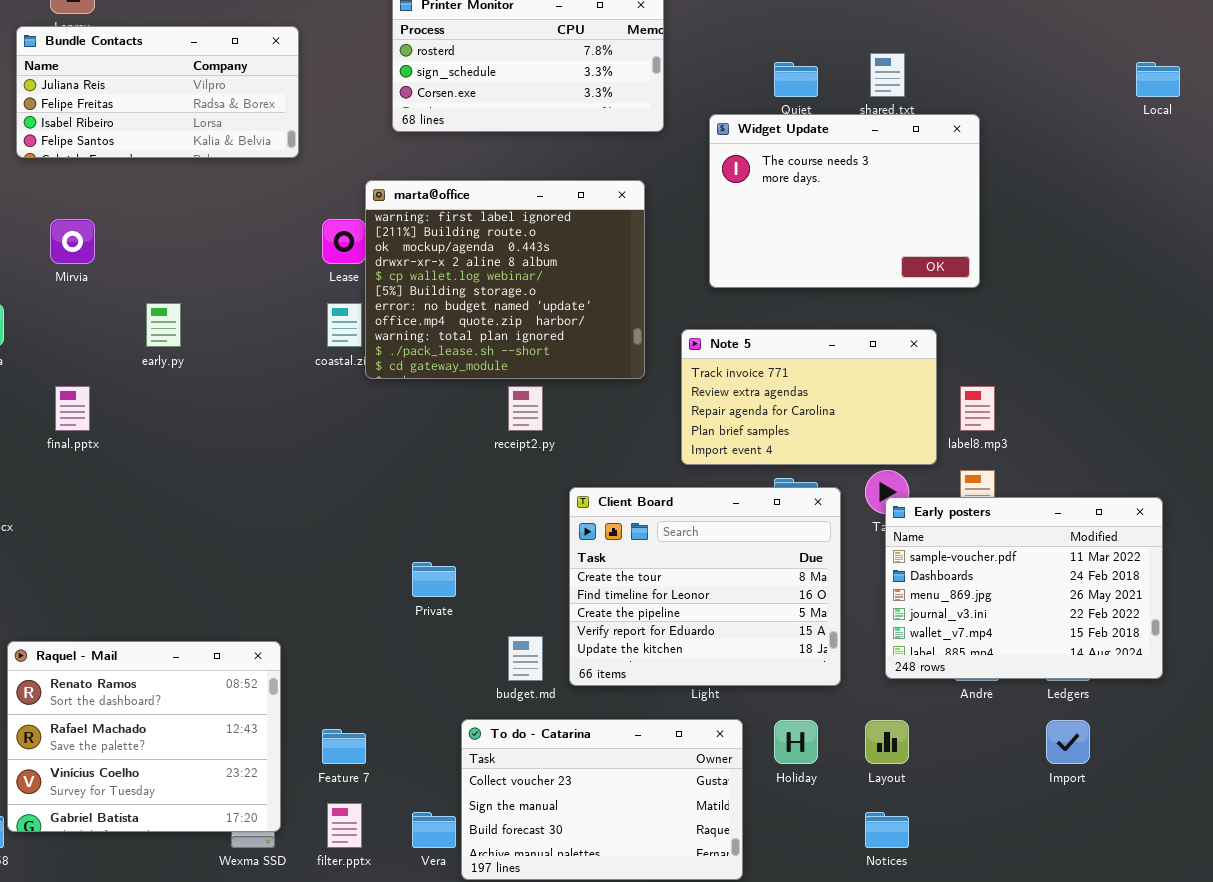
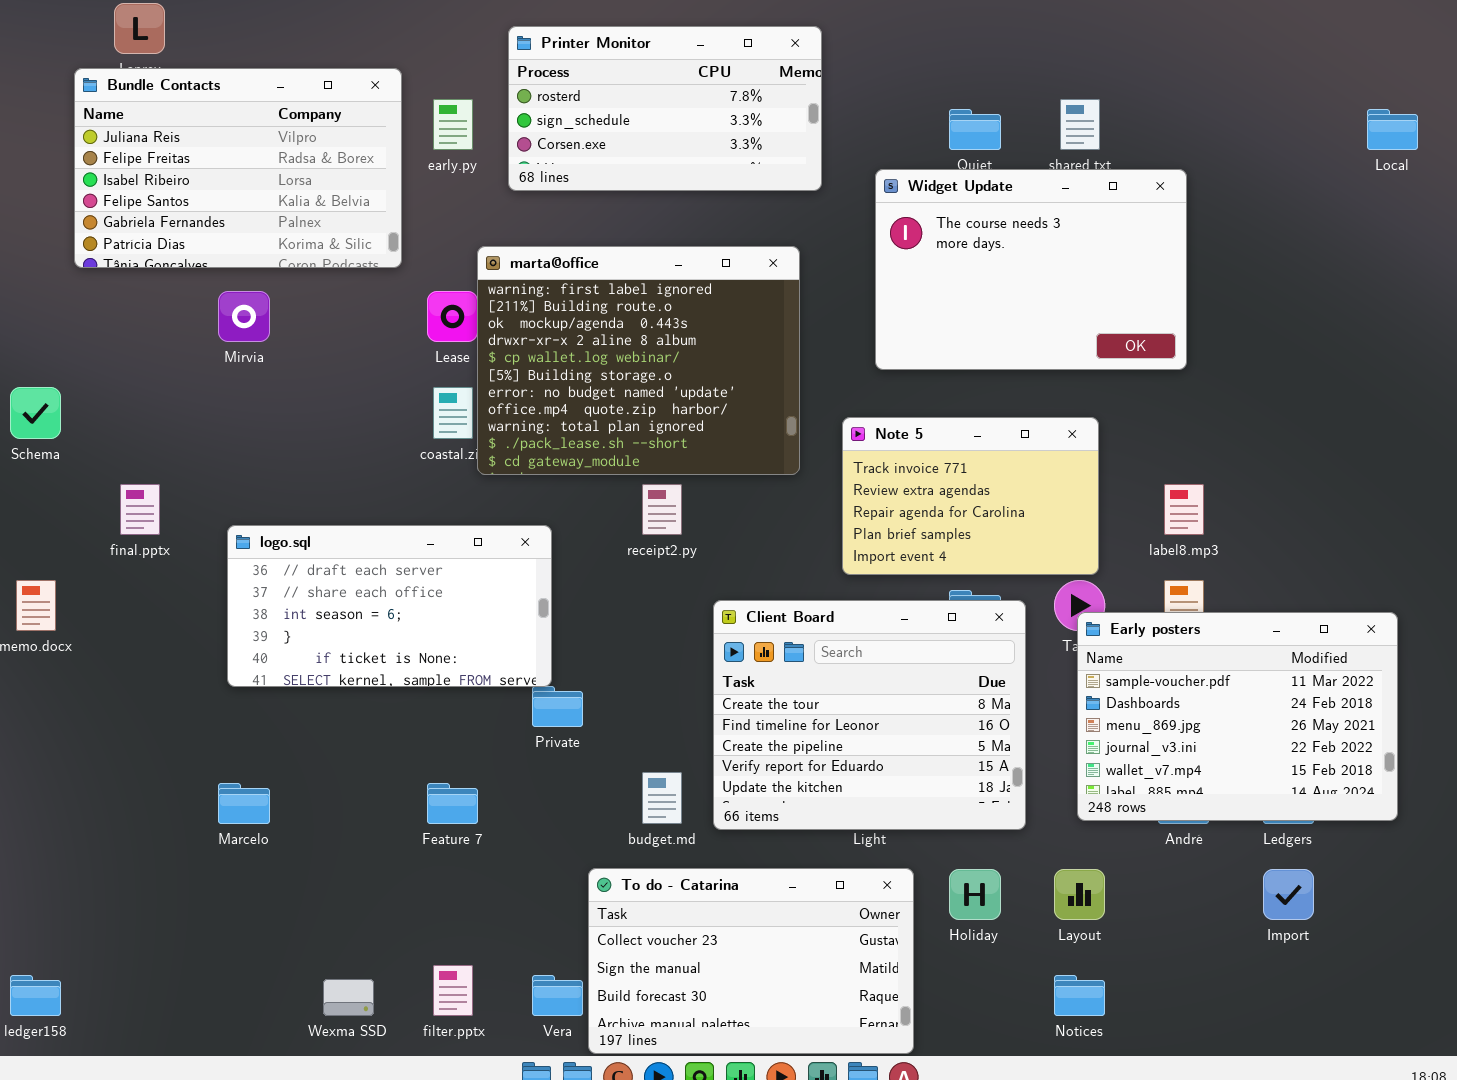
Bundle Contacts: [16,26,299,158] -> [74,68,402,268], resized
Mirvia: [50,219,95,264] -> [218,291,270,342], moved
early.py: [146,303,181,347] -> [433,99,473,150], moved
Note 5: [681,329,937,465] -> [842,417,1099,575], resized
logo.sql: none -> [227,525,552,687], opened
Raquel - Mail: [7,641,281,832] -> none, closed
Feature 7: [322,729,366,764] -> [427,783,478,824], moved

